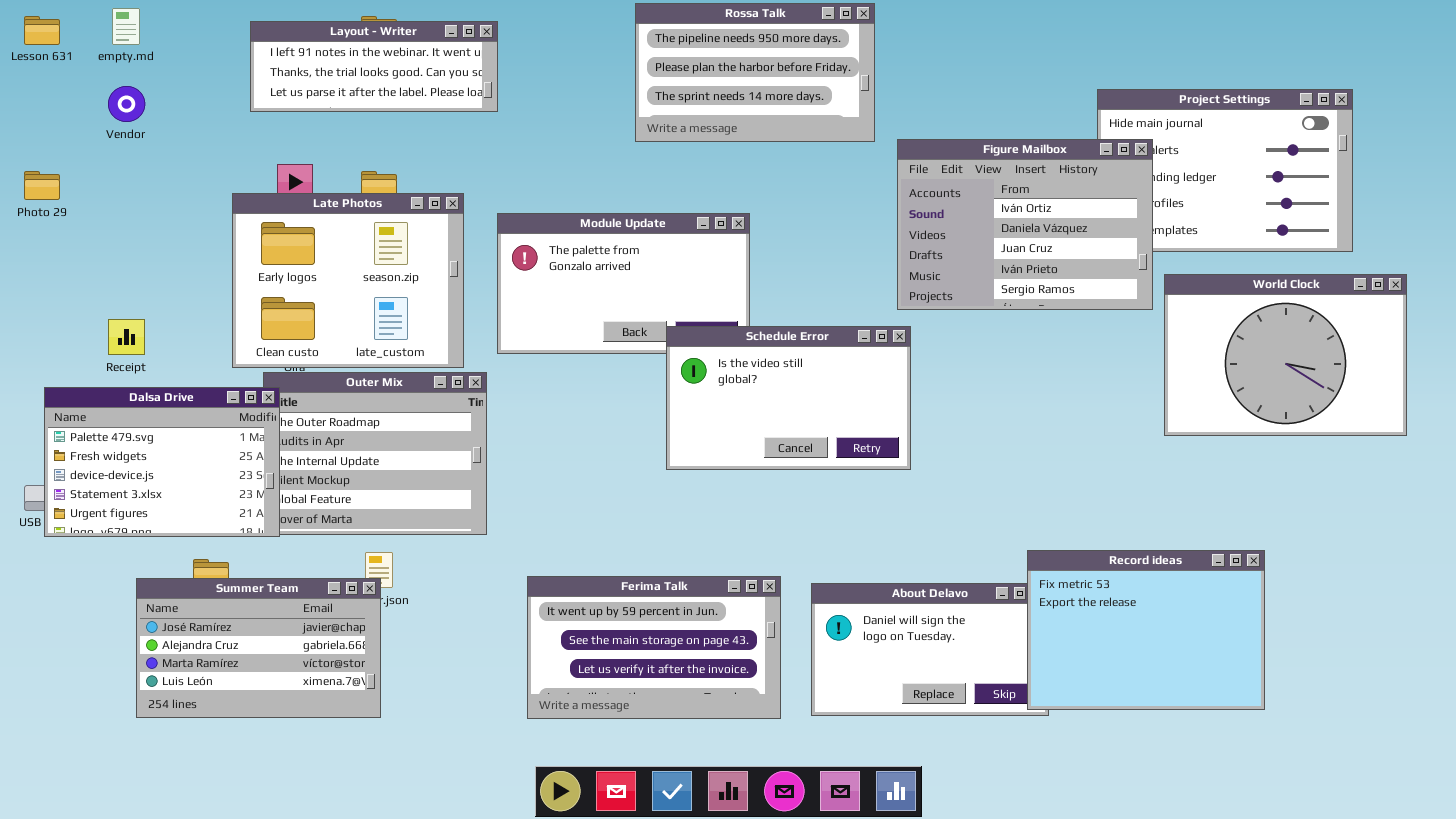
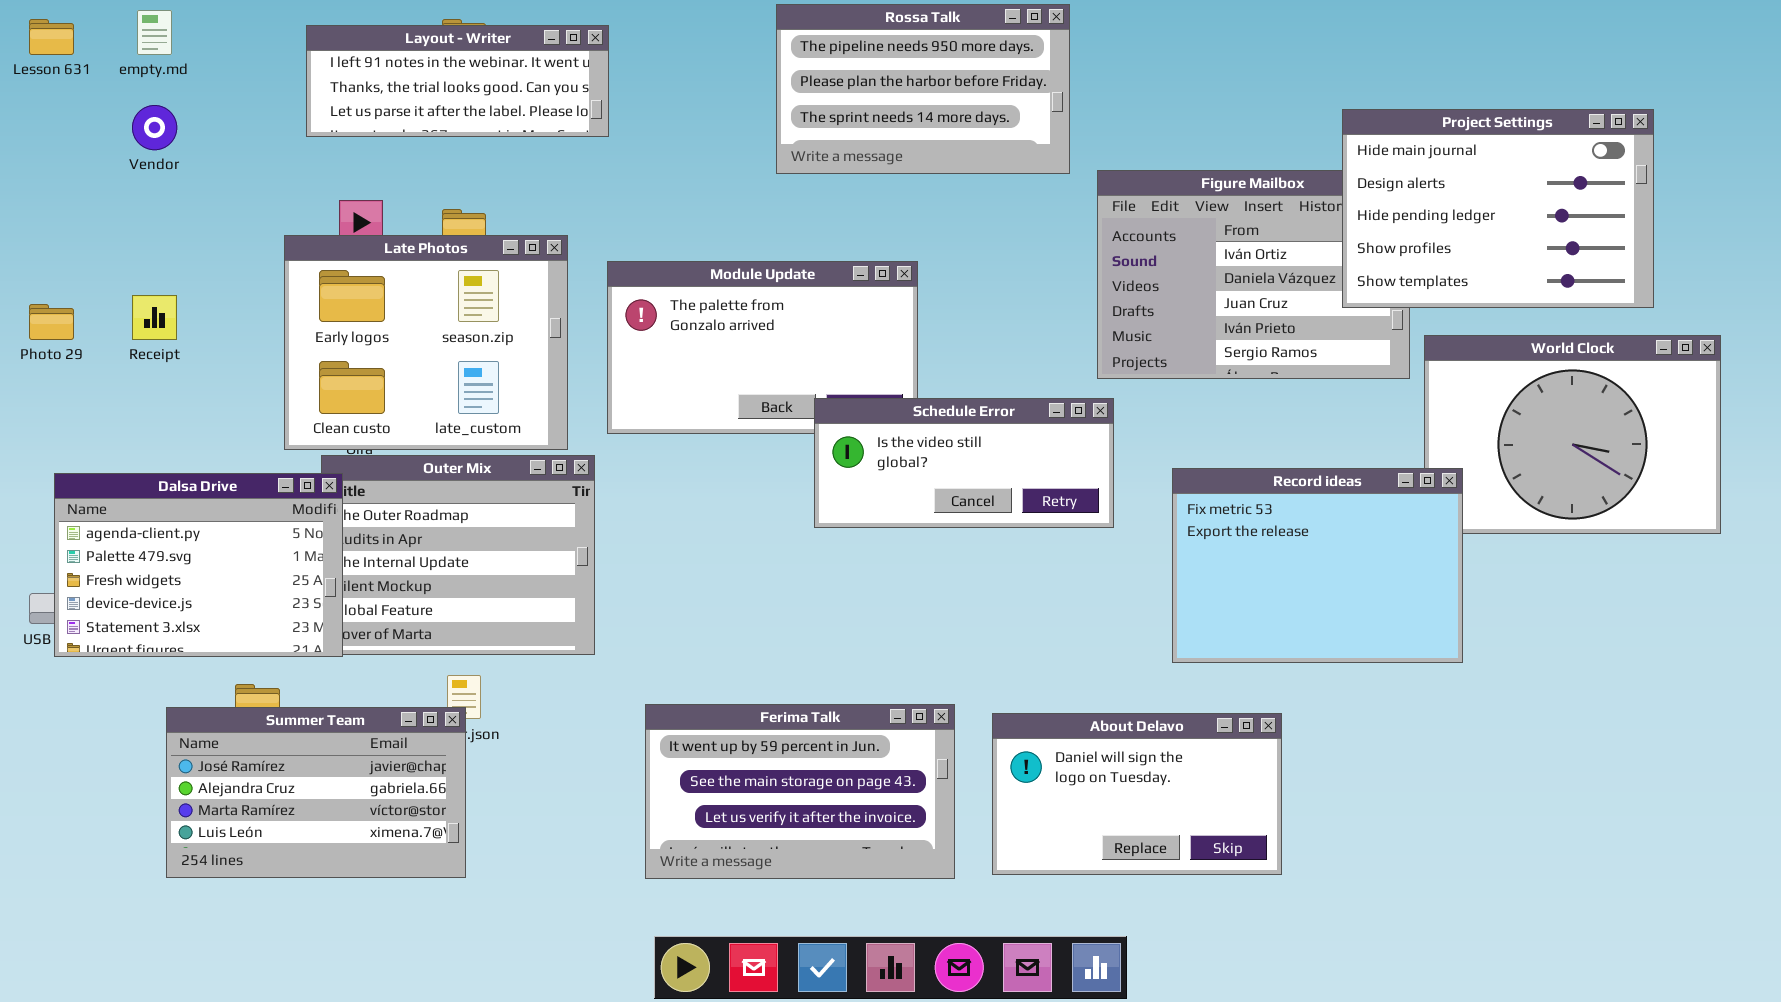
Project Settings: [1097,89,1353,252] -> [1342,109,1654,308], raised
Photo 29: [24,171,60,200] -> [29,304,74,340], moved
Receipt: [108,319,145,355] -> [132,295,177,340], moved
Schedule Error: [666,326,911,470] -> [814,398,1114,528], resized
Dalsa Drive: [44,387,280,537] -> [54,473,343,657], scrolled up 1 row
Record ideas: [1027,550,1265,710] -> [1172,468,1463,663], moved

